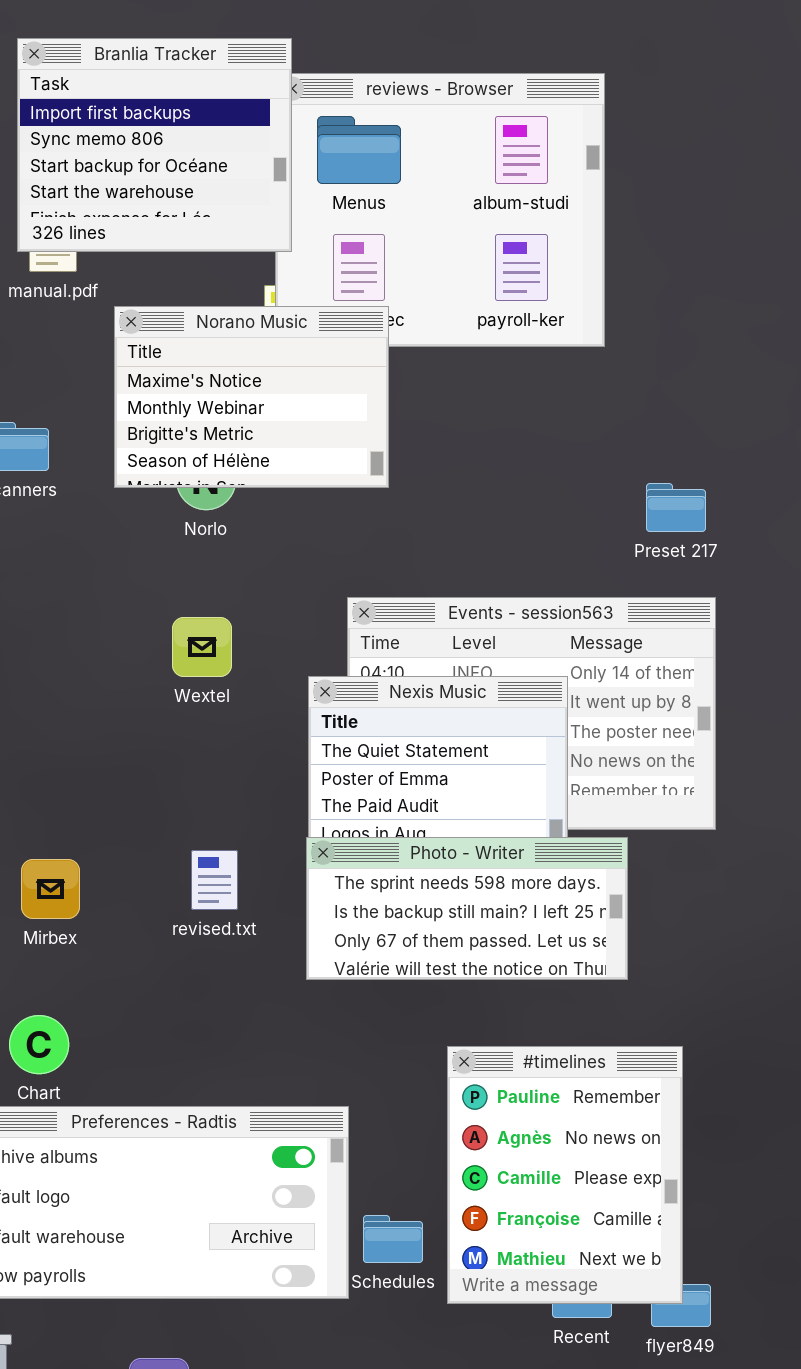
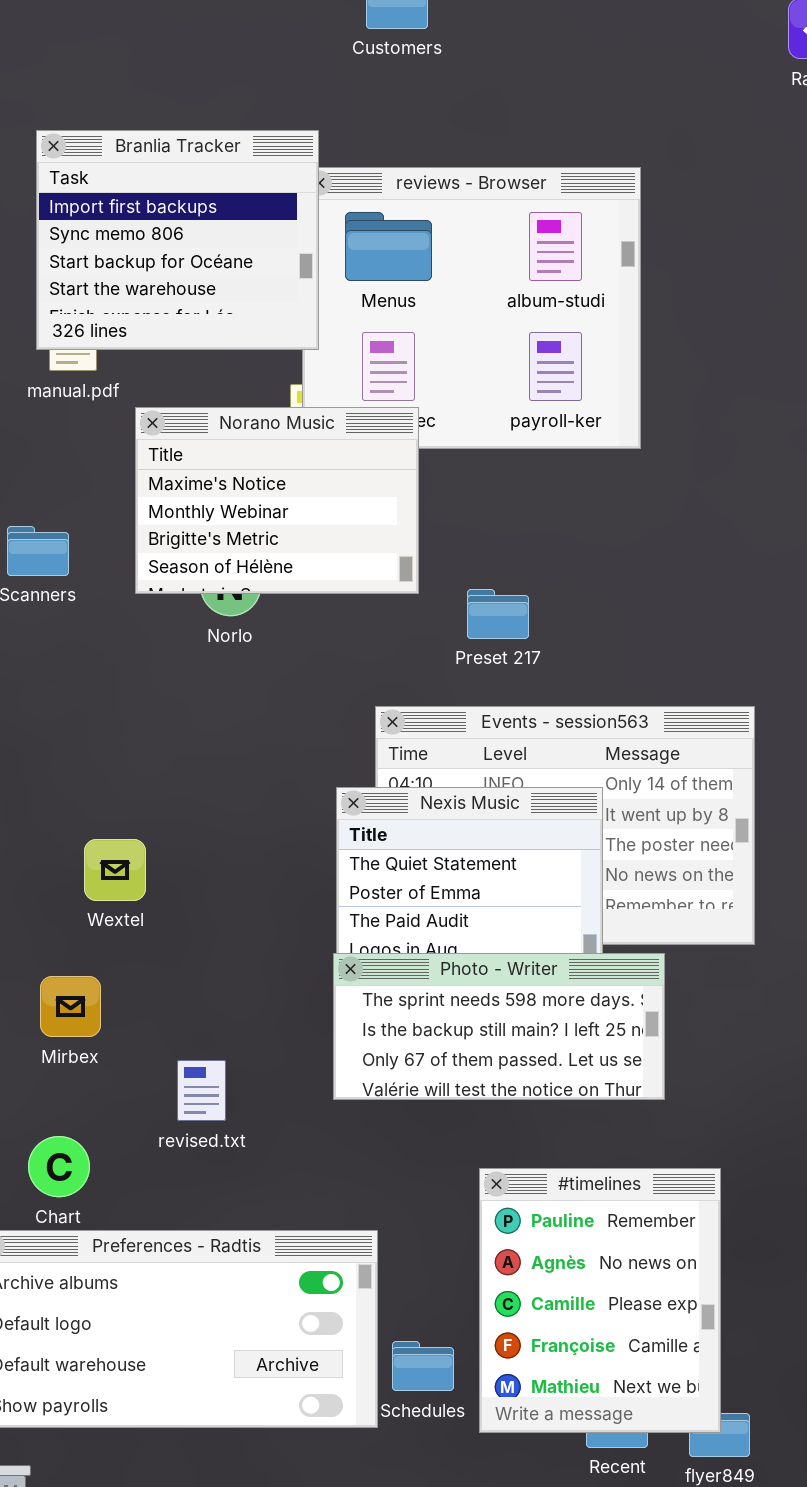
Preset 217: [646,483,706,532] -> [467,589,529,639], moved
Wextel: [172,617,232,677] -> [84,839,146,901], moved
revised.txt: [191,850,238,910] -> [177,1060,226,1121], moved

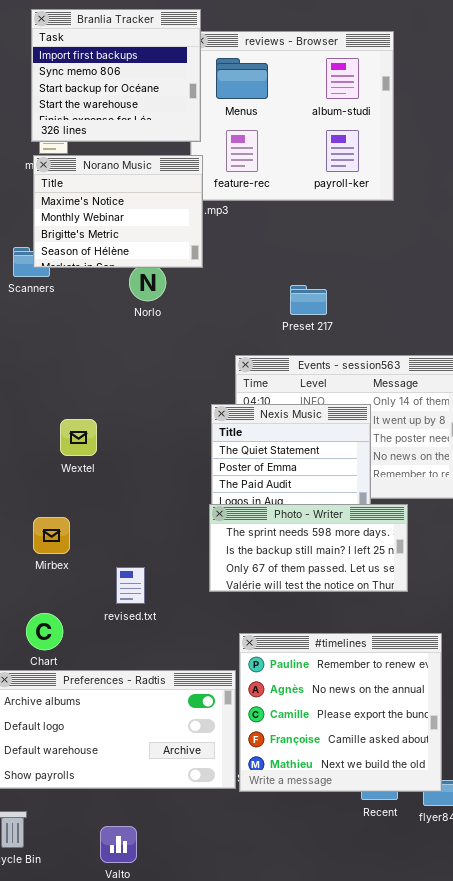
Norano Music: [135,407,419,594] -> [33,155,203,268], moved
Wextel: [84,839,146,901] -> [60,419,97,456], moved
#timelines: [479,1168,721,1433] -> [239,633,442,792], resized

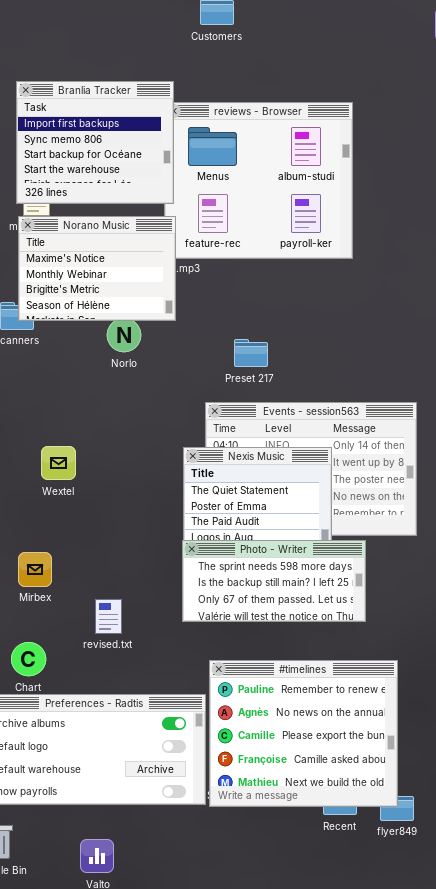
Preset 217: [290,285,327,315] -> [234,339,268,367], moved
Wextel: [60,419,97,456] -> [41,446,76,480], moved

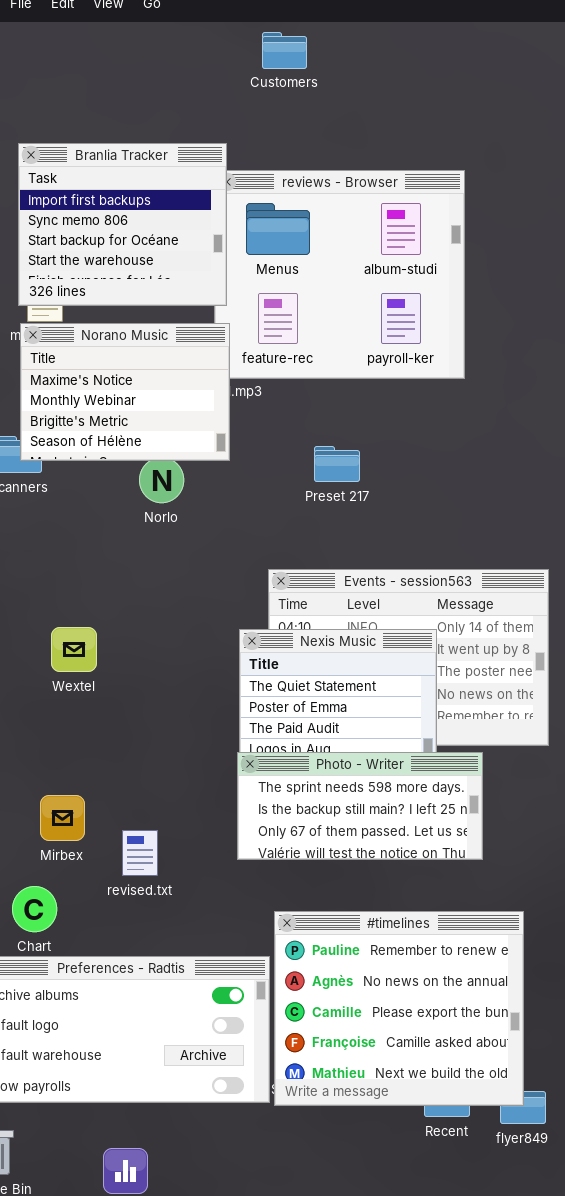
Preset 217: [234,339,268,367] -> [314,446,360,482], moved
Mirbex: [18,552,52,587] -> [40,795,85,841], moved

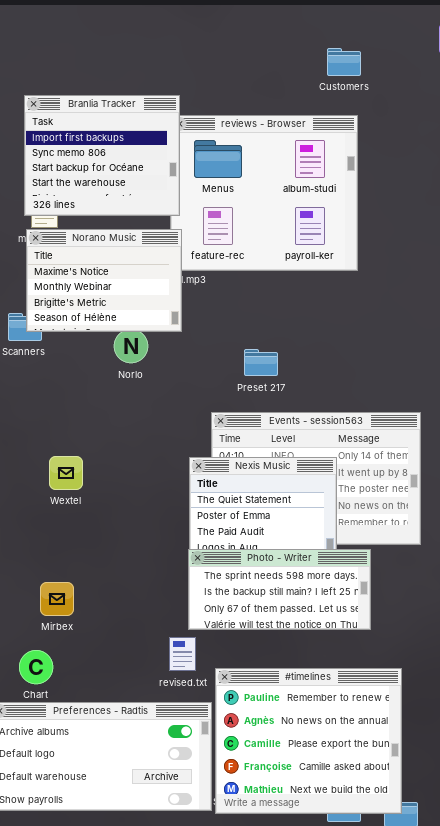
Customers: [262,32,307,69] -> [327,48,361,76], moved
Preset 217: [314,446,360,482] -> [244,349,278,376], moved
revised.txt: [122,830,158,876] -> [169,637,196,671], moved

